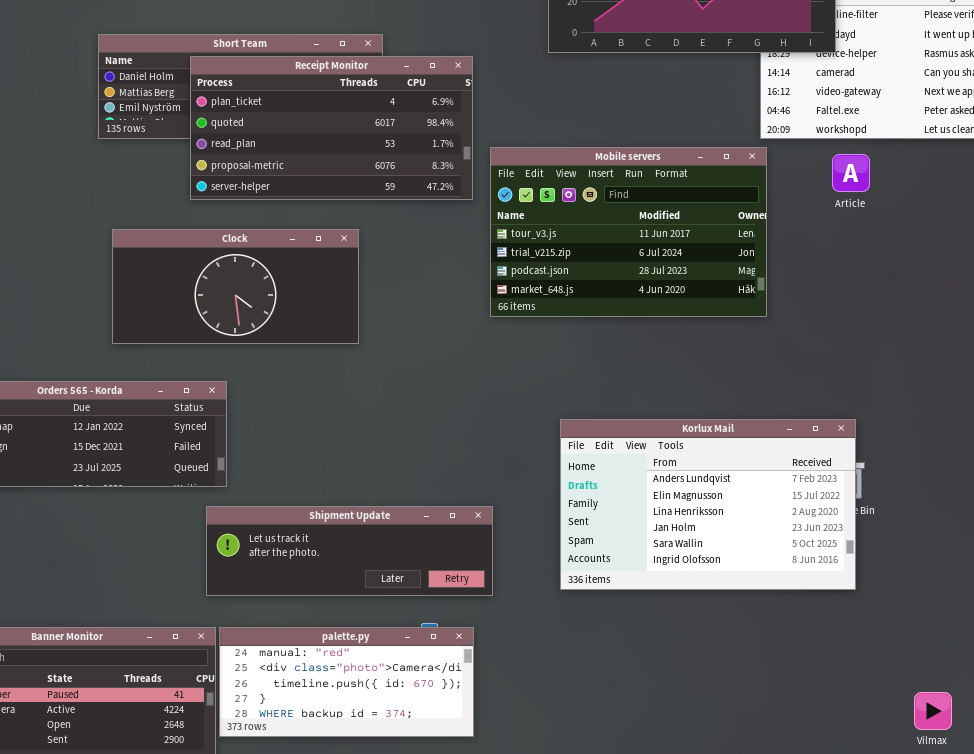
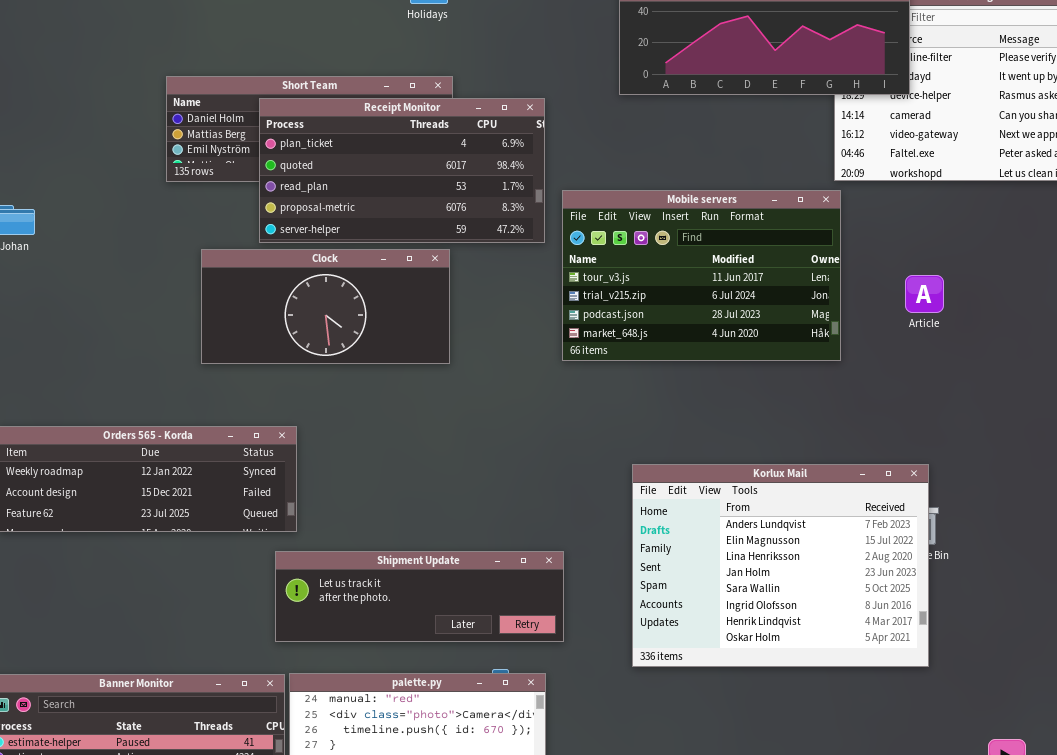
Article: [832,154,870,192] -> [905,275,944,313], moved
Clock: [112,229,359,344] -> [201,249,450,364], moved
Korlux Mail: [560,419,856,590] -> [632,464,929,667], resized

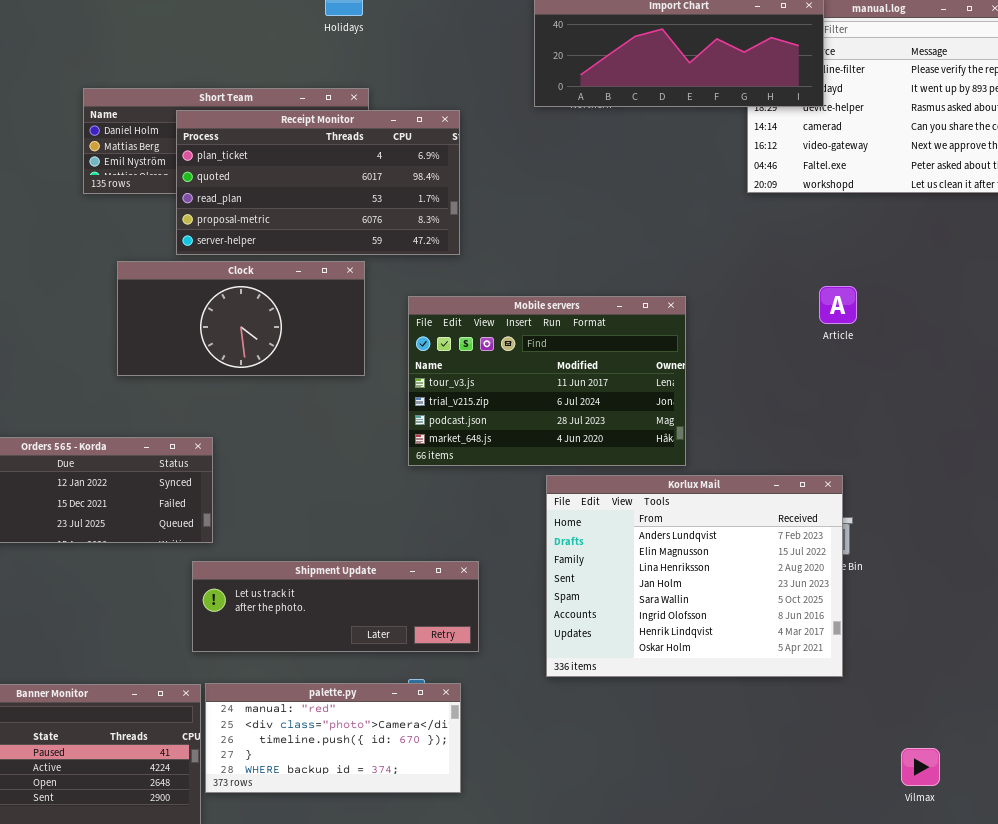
Mobile servers: [562,190,841,361] -> [408,296,686,466], moved

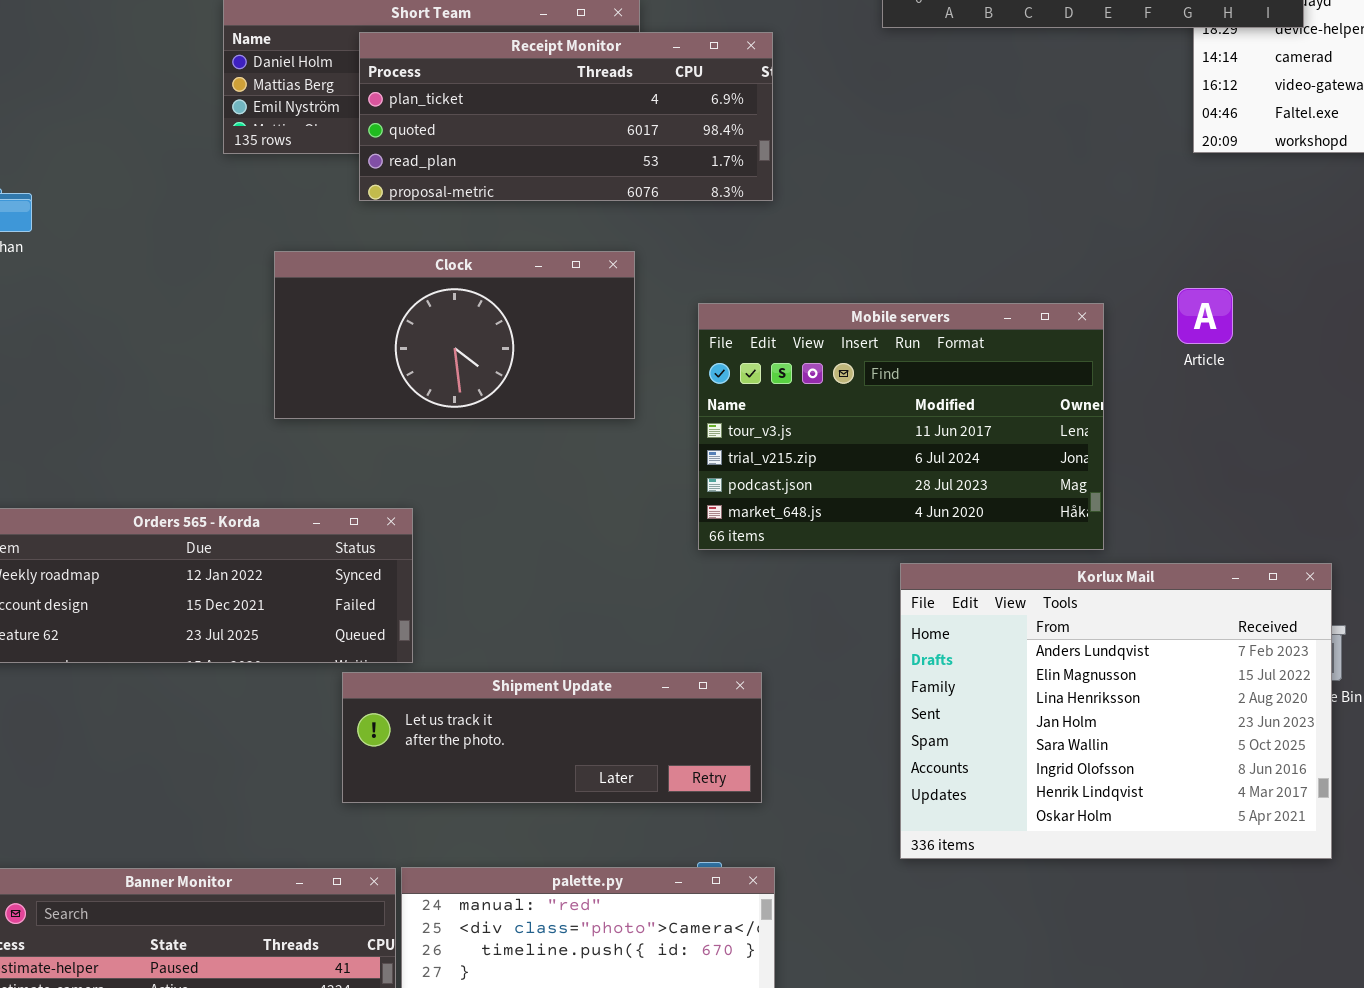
Receipt Monitor: [176,110,460,255] -> [359,32,773,201], resized
Article: [819,286,857,324] -> [1177,288,1233,344], moved
Shipment Update: [192,561,479,652] -> [342,672,762,803], moved

